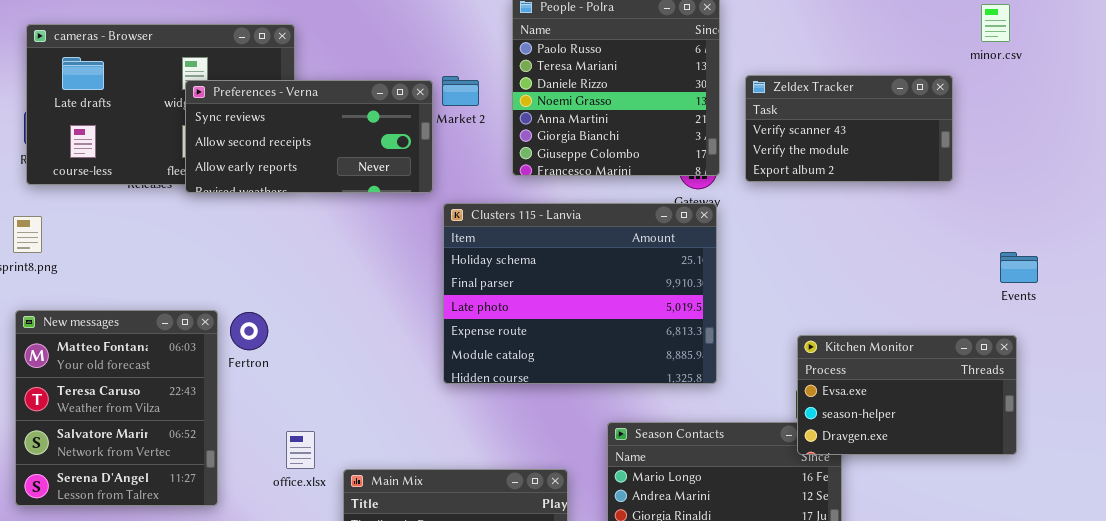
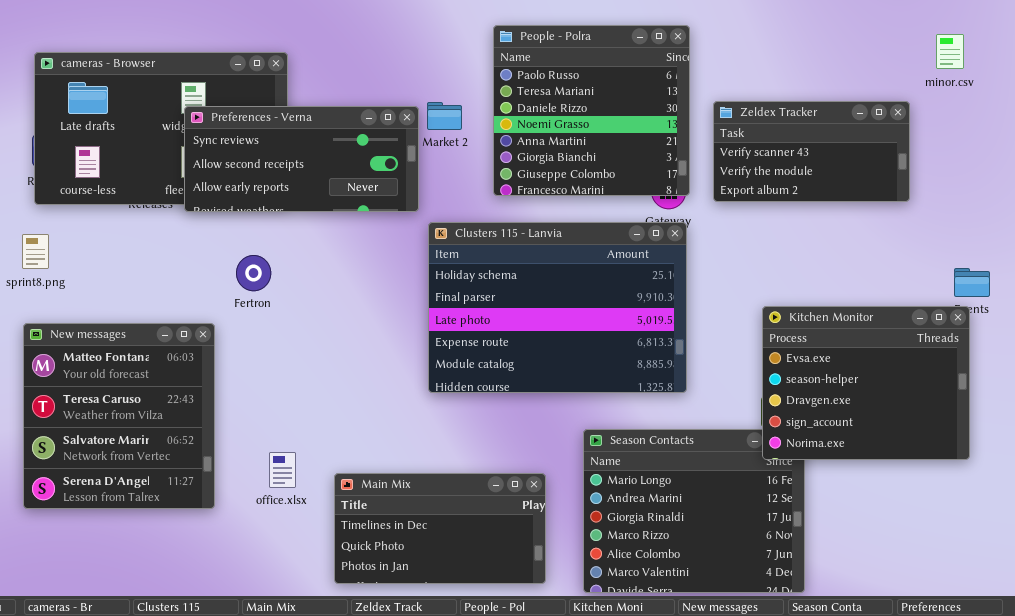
Fertron: [230,312,268,350] -> [236,255,271,291], moved
Kitchen Monitor: [797,335,1017,455] -> [762,306,970,460], resized
office.xlsx: [286,431,315,469] -> [269,452,296,488], moved

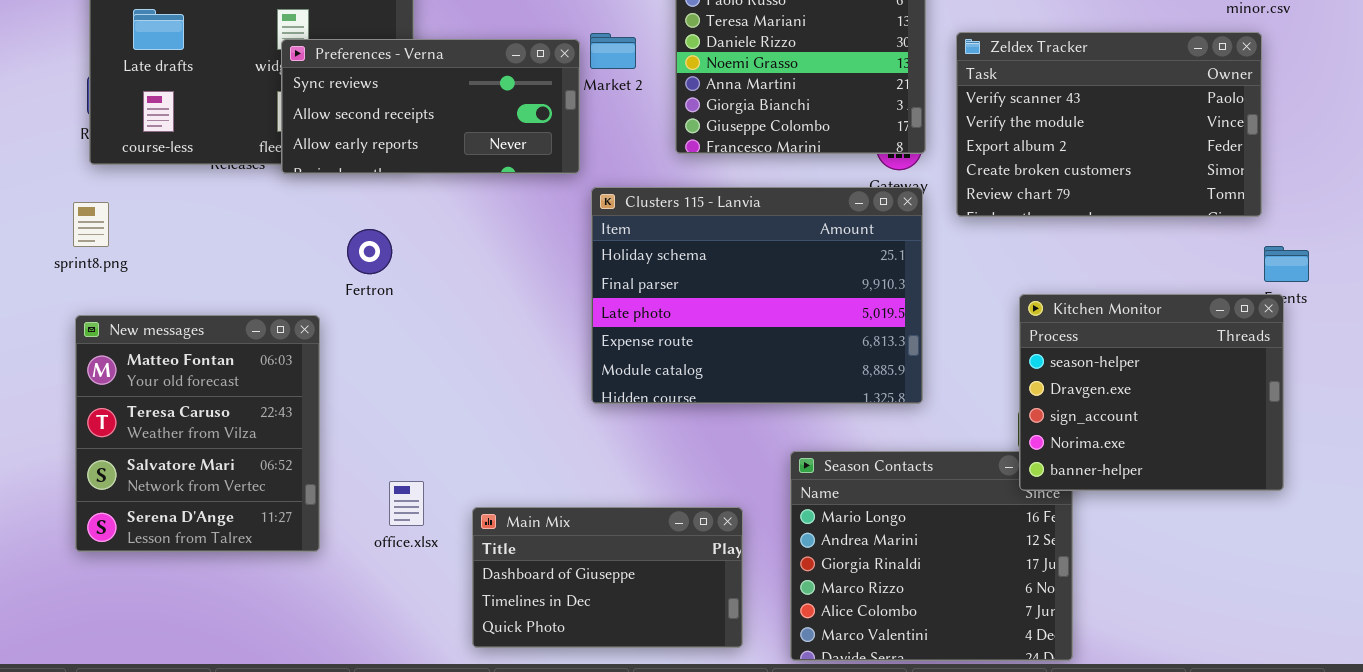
Zeldex Tracker: [713,101,910,202] -> [956,32,1262,217], resized
Kitchen Monitor: [762,306,970,460] -> [1019,294,1284,491], scrolled down 1 row
Main Mix: [334,473,546,584] -> [472,507,743,648], scrolled up 1 row

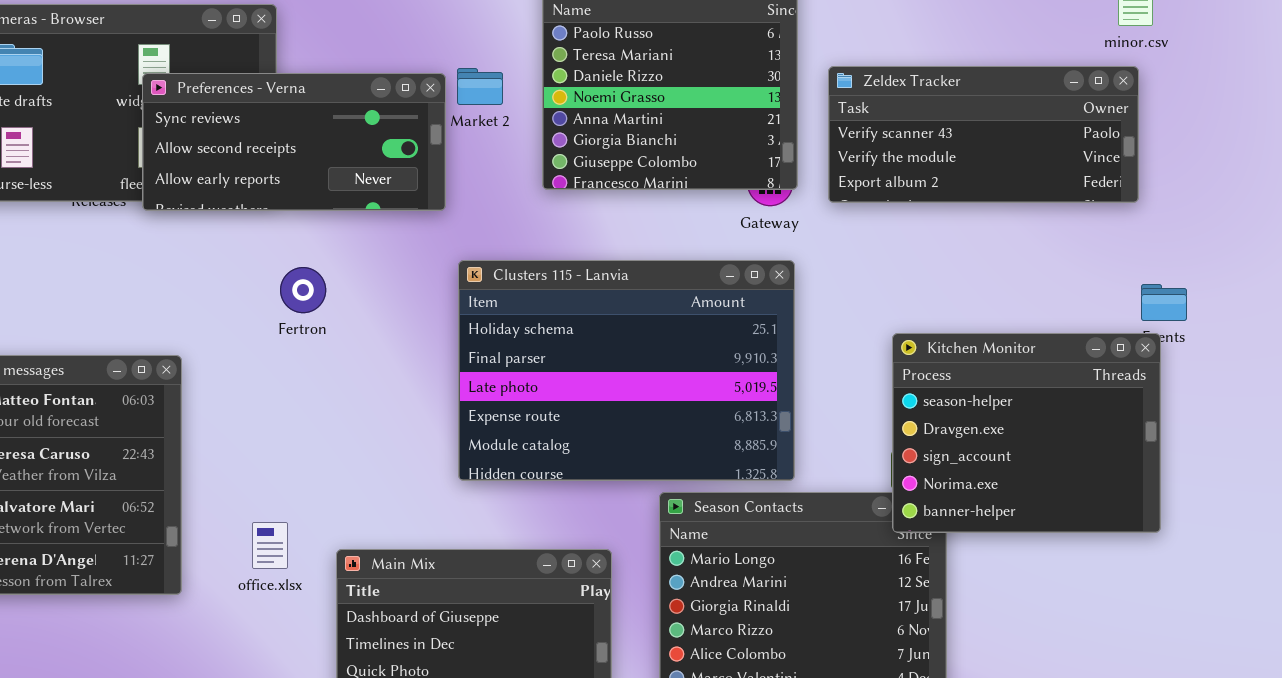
Zeldex Tracker: [956,32,1262,217] -> [828,66,1139,203], resized
Clusters 115 - Lanvia: [591,187,923,404] -> [458,260,795,481], moved
Fertron: [347,229,392,274] -> [280,267,326,313], moved

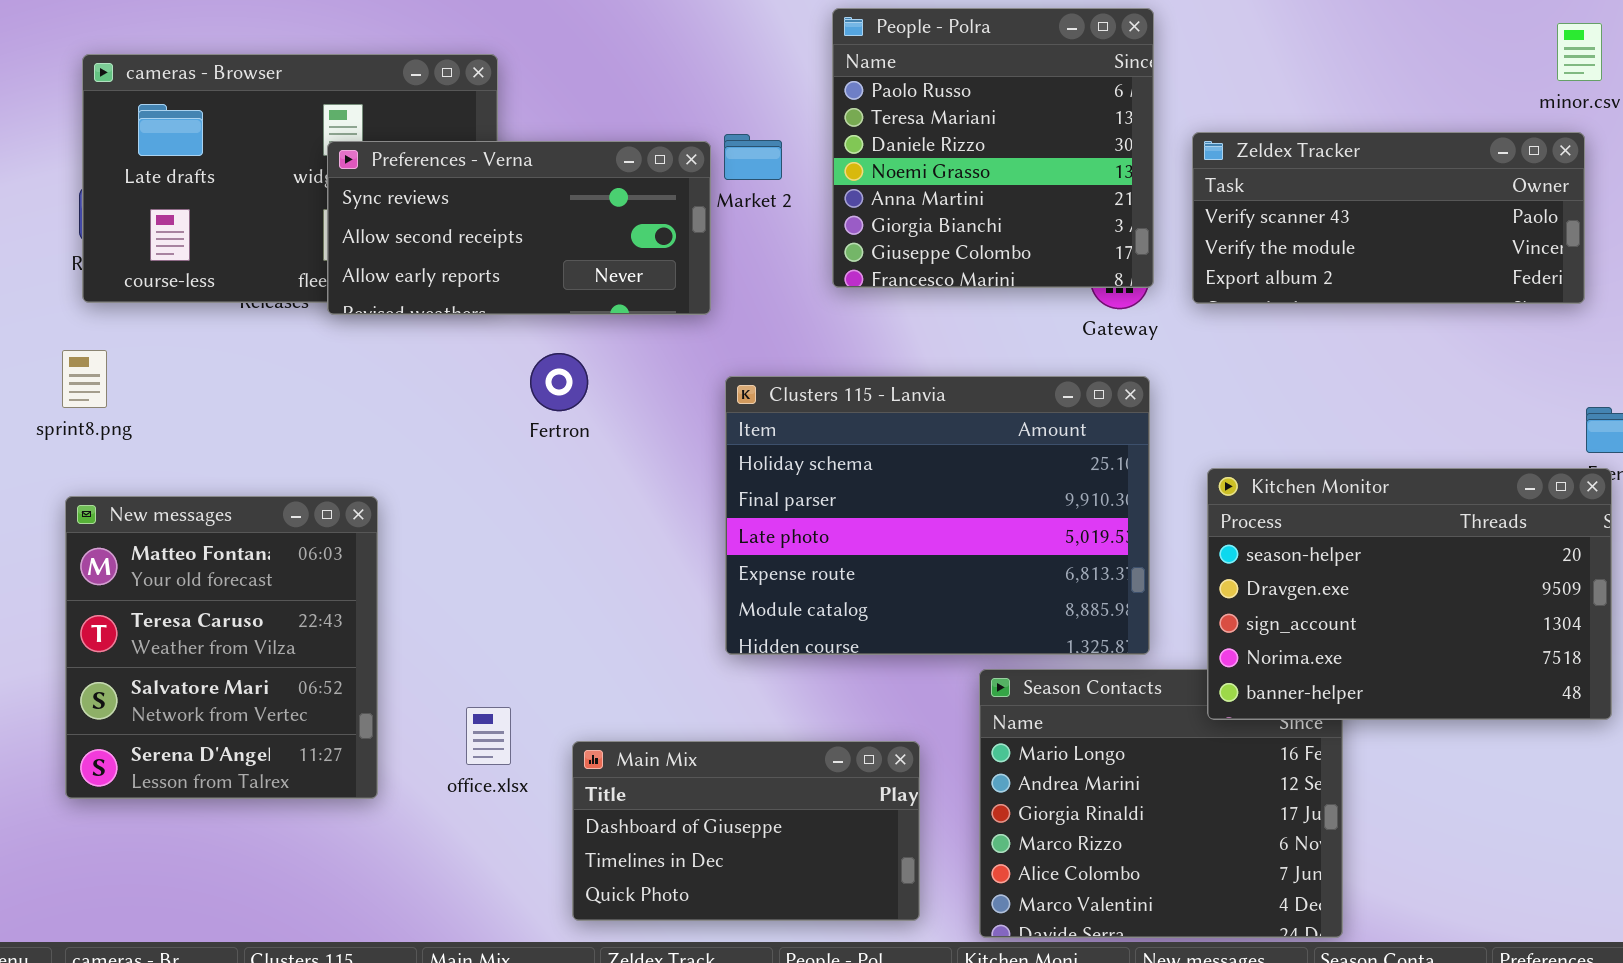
Fertron: [280,267,326,313] -> [530,353,588,411], moved
Kitchen Monitor: [892,333,1161,533] -> [1207,468,1612,720], resized

